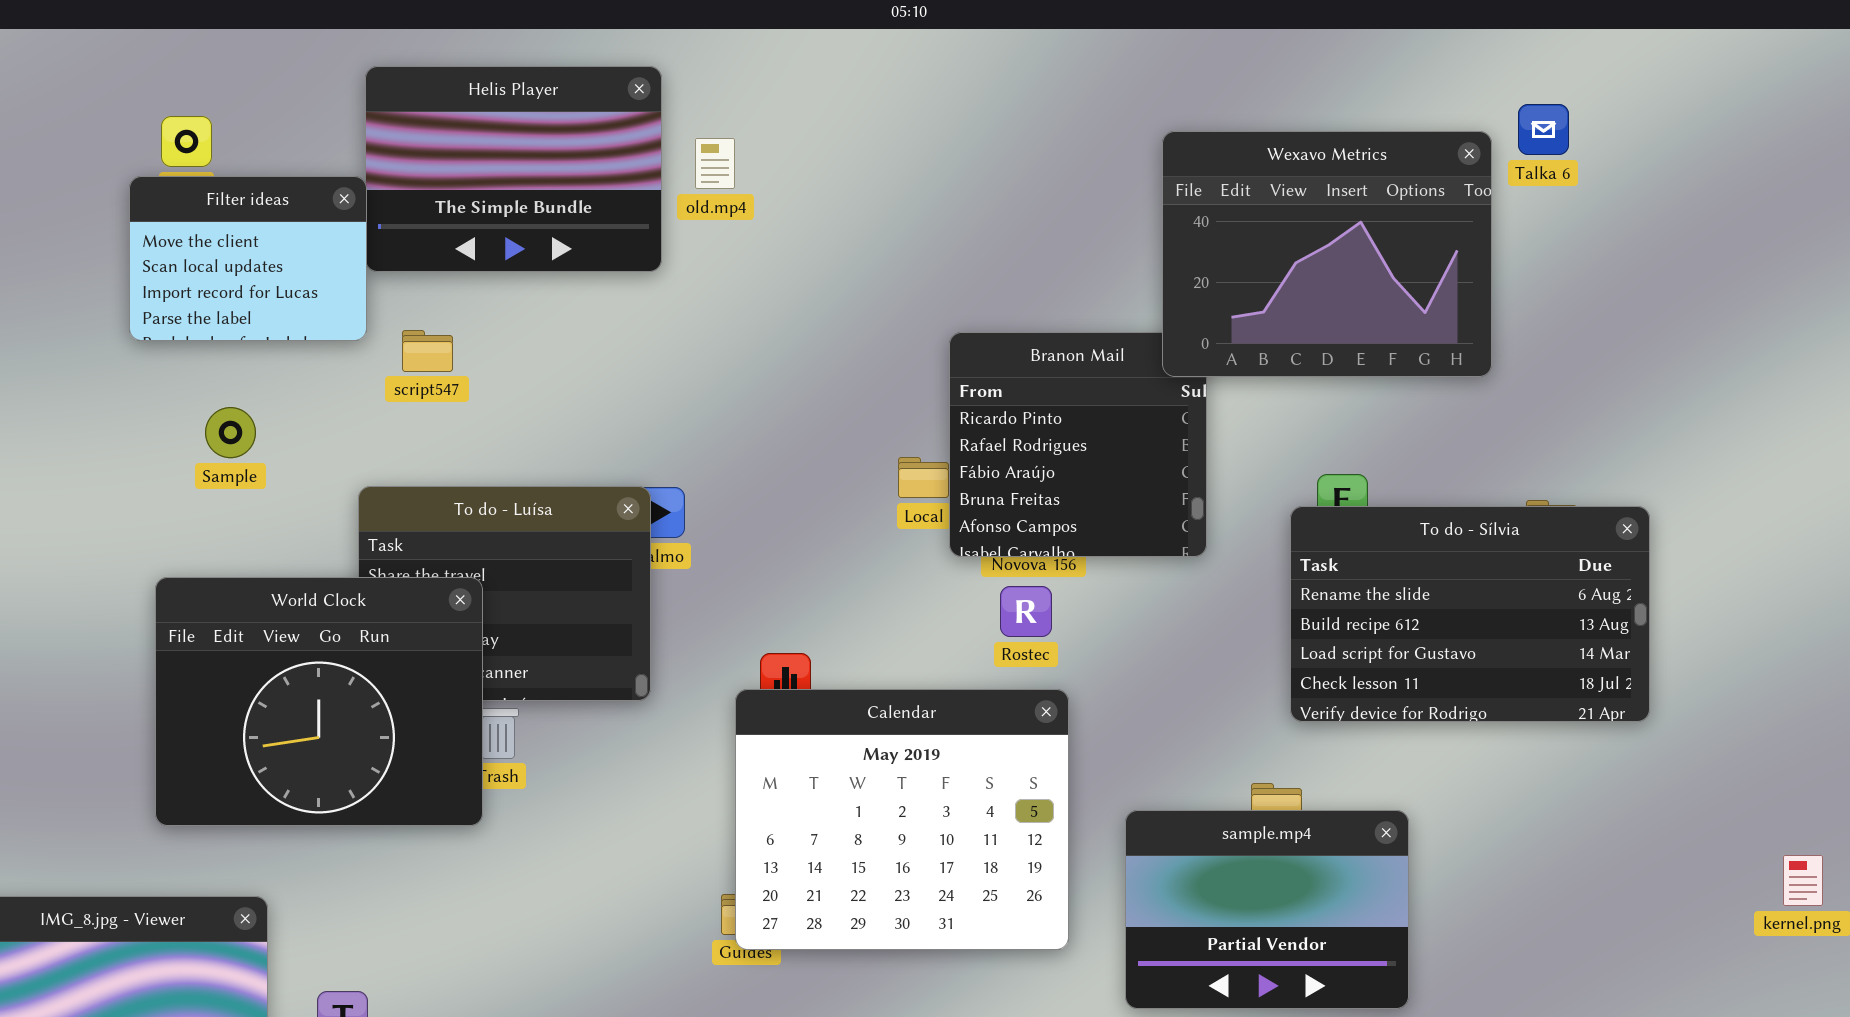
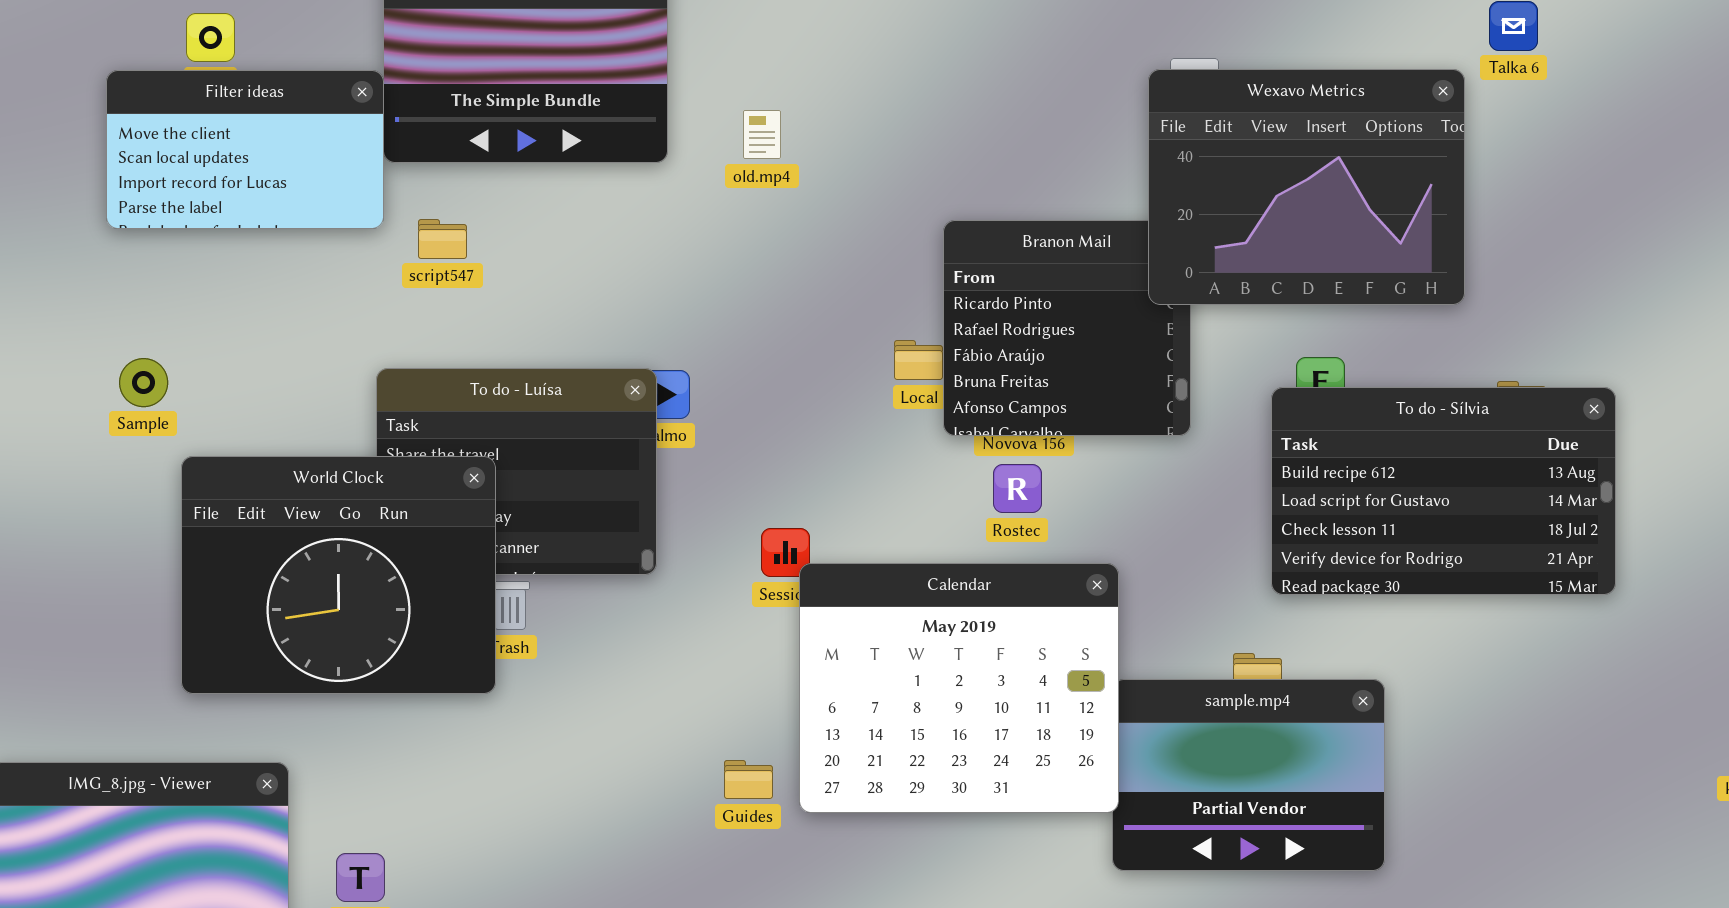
Wexavo Metrics: [1162,131,1492,377] -> [1148,69,1465,305], moved
old.mp4: [695,138,735,189] -> [743,110,781,159], moved
Filter ideas: [129,176,367,341] -> [106,70,384,229], resized
Sample: [205,407,256,458] -> [119,358,168,407], moved
To do - Sílvia: [1290,506,1650,722] -> [1271,387,1616,595], scrolled down 1 row
Calendar: [735,689,1069,950] -> [799,563,1119,813], moved

